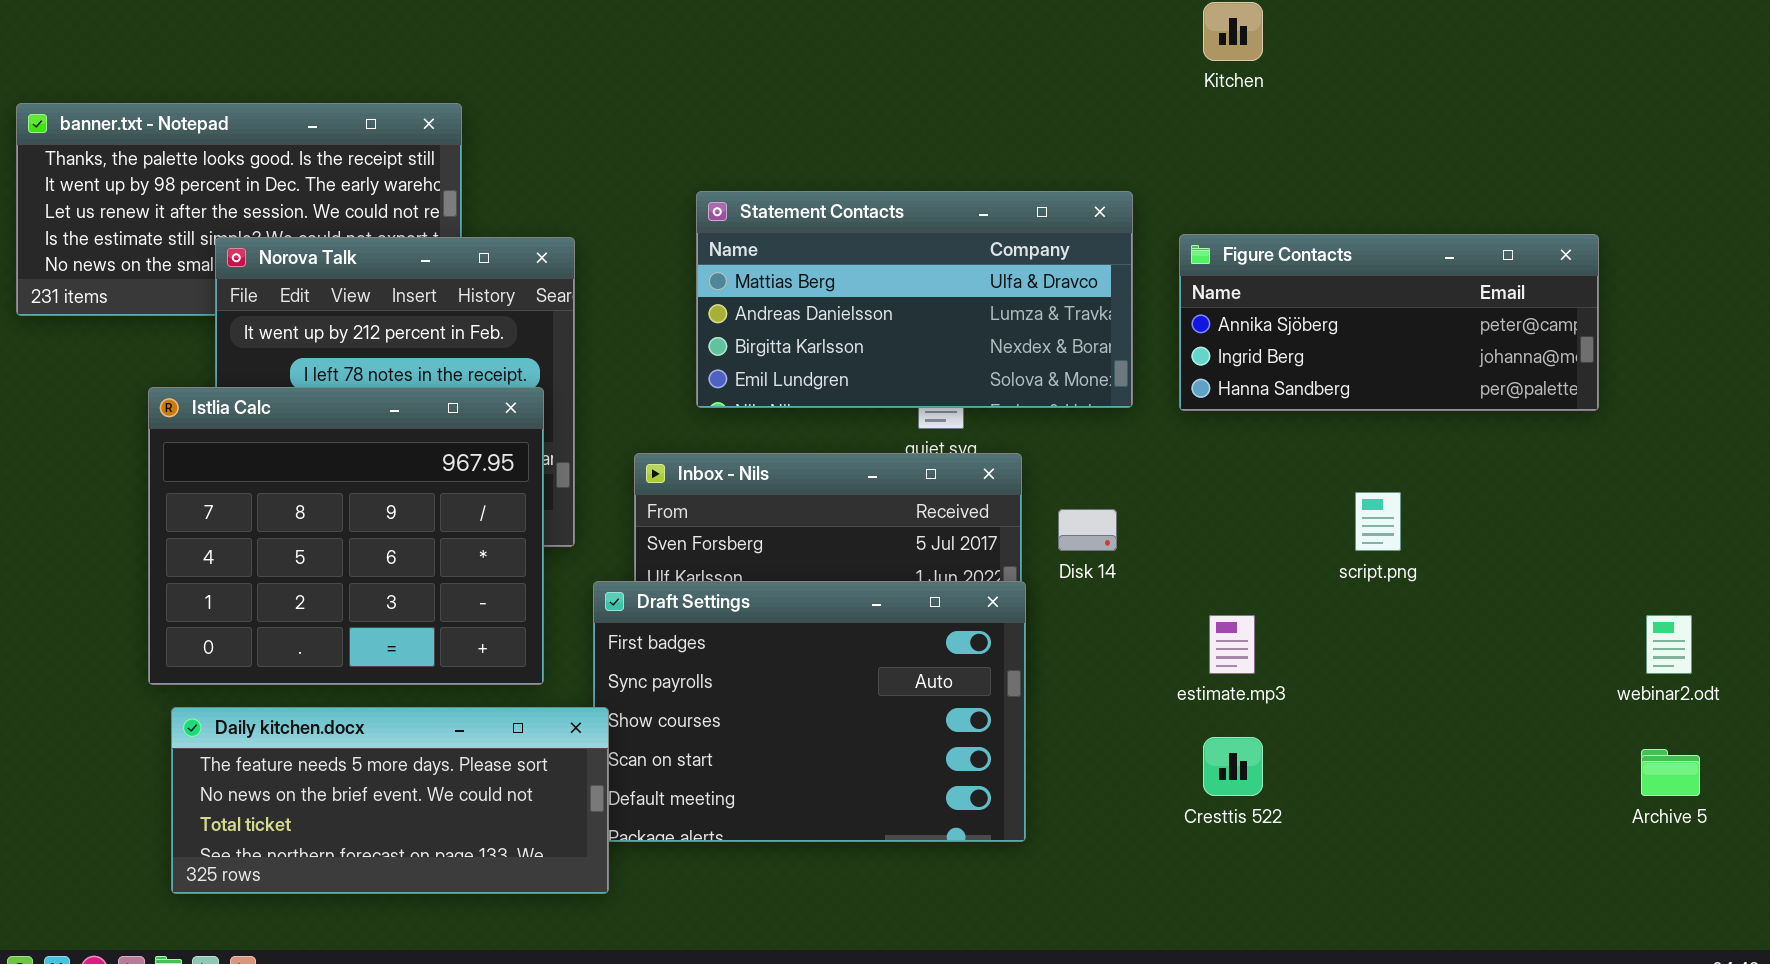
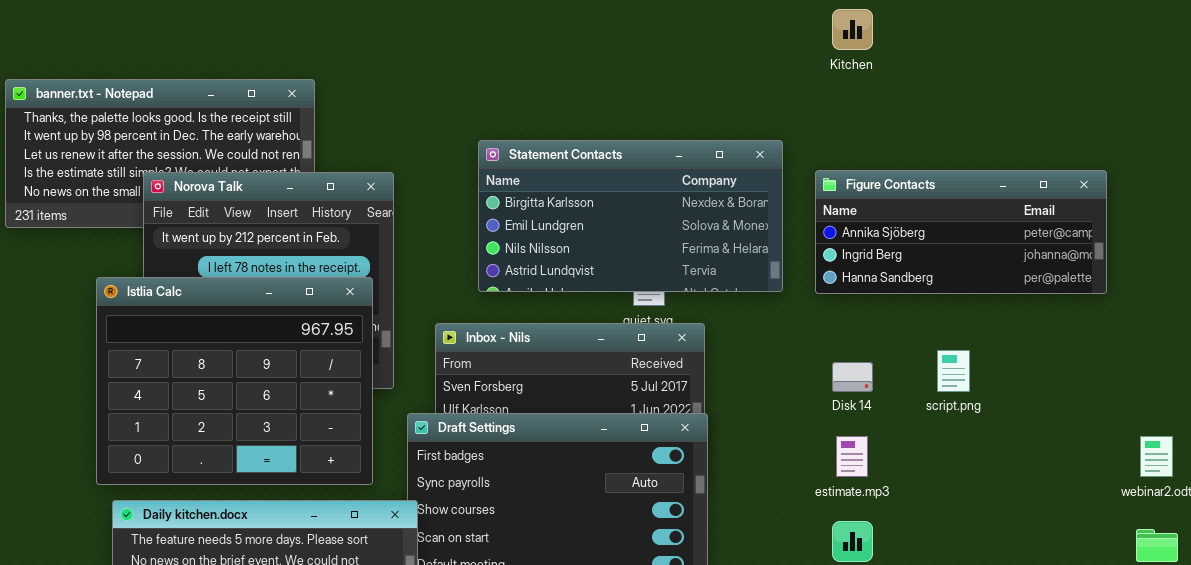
Statement Contacts: [696,191,1133,408] -> [478,140,783,292], scrolled down 2 rows
Disk 14: [1058,509,1117,551] -> [832,362,873,392], moved

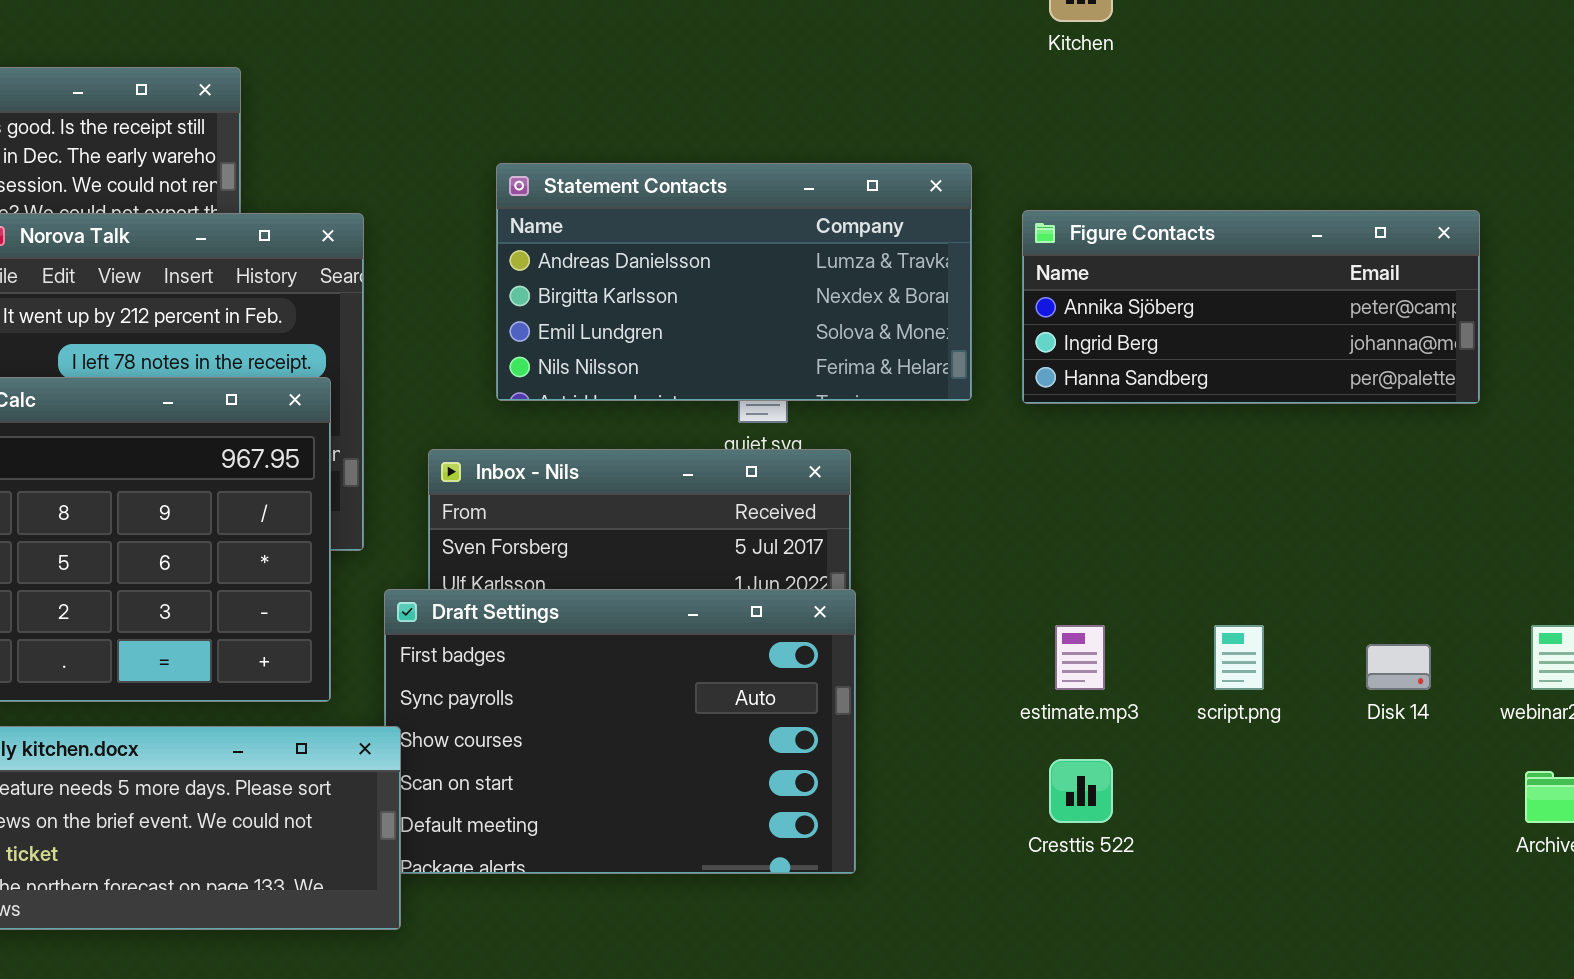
Statement Contacts: [478,140,783,292] -> [496,163,972,401], scrolled up 1 row
script.png: [937,350,970,392] -> [1214,625,1264,690], moved
Disk 14: [832,362,873,392] -> [1366,644,1431,690], moved

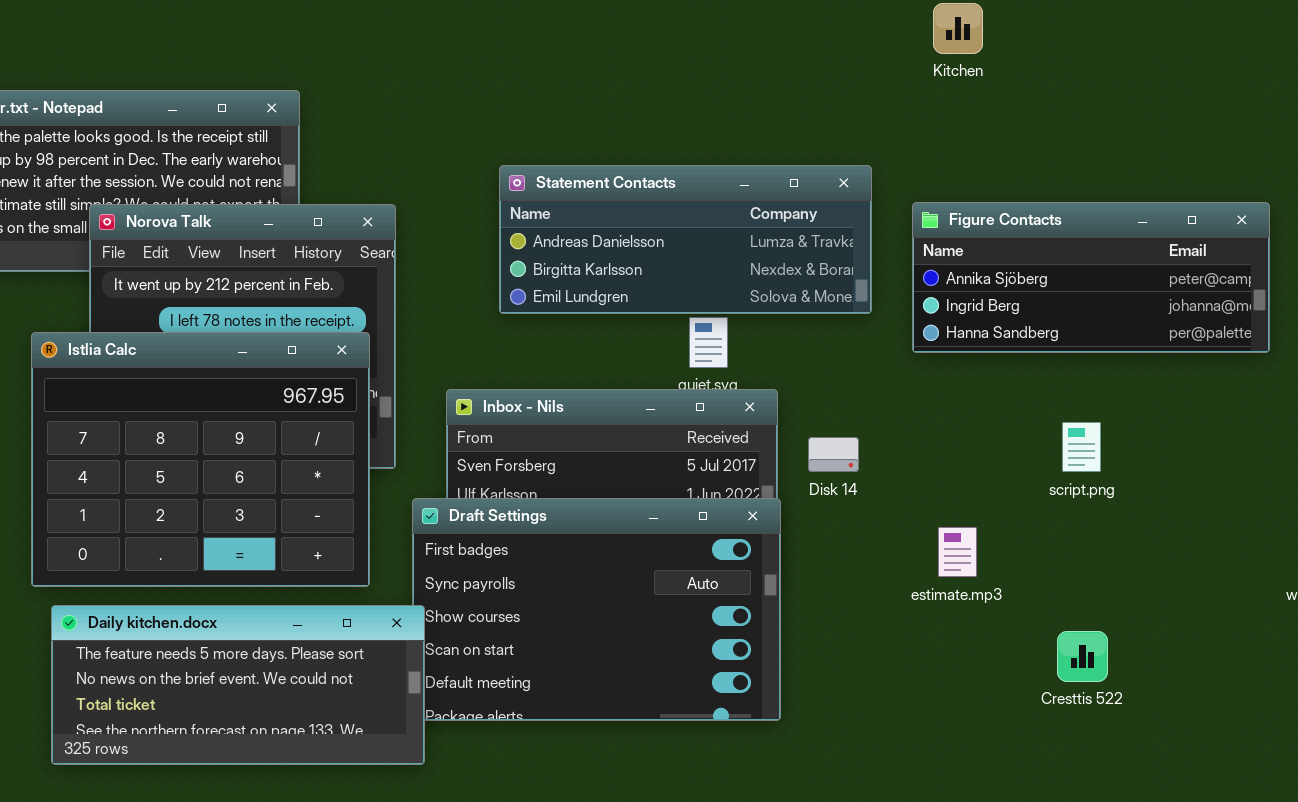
Statement Contacts: [496,163,972,401] -> [499,165,872,314], resized
script.png: [1214,625,1264,690] -> [1062,422,1101,472], moved
Disk 14: [1366,644,1431,690] -> [808,437,859,472], moved
Cresttis 522: [1049,759,1113,823] -> [1057,631,1108,682], moved

